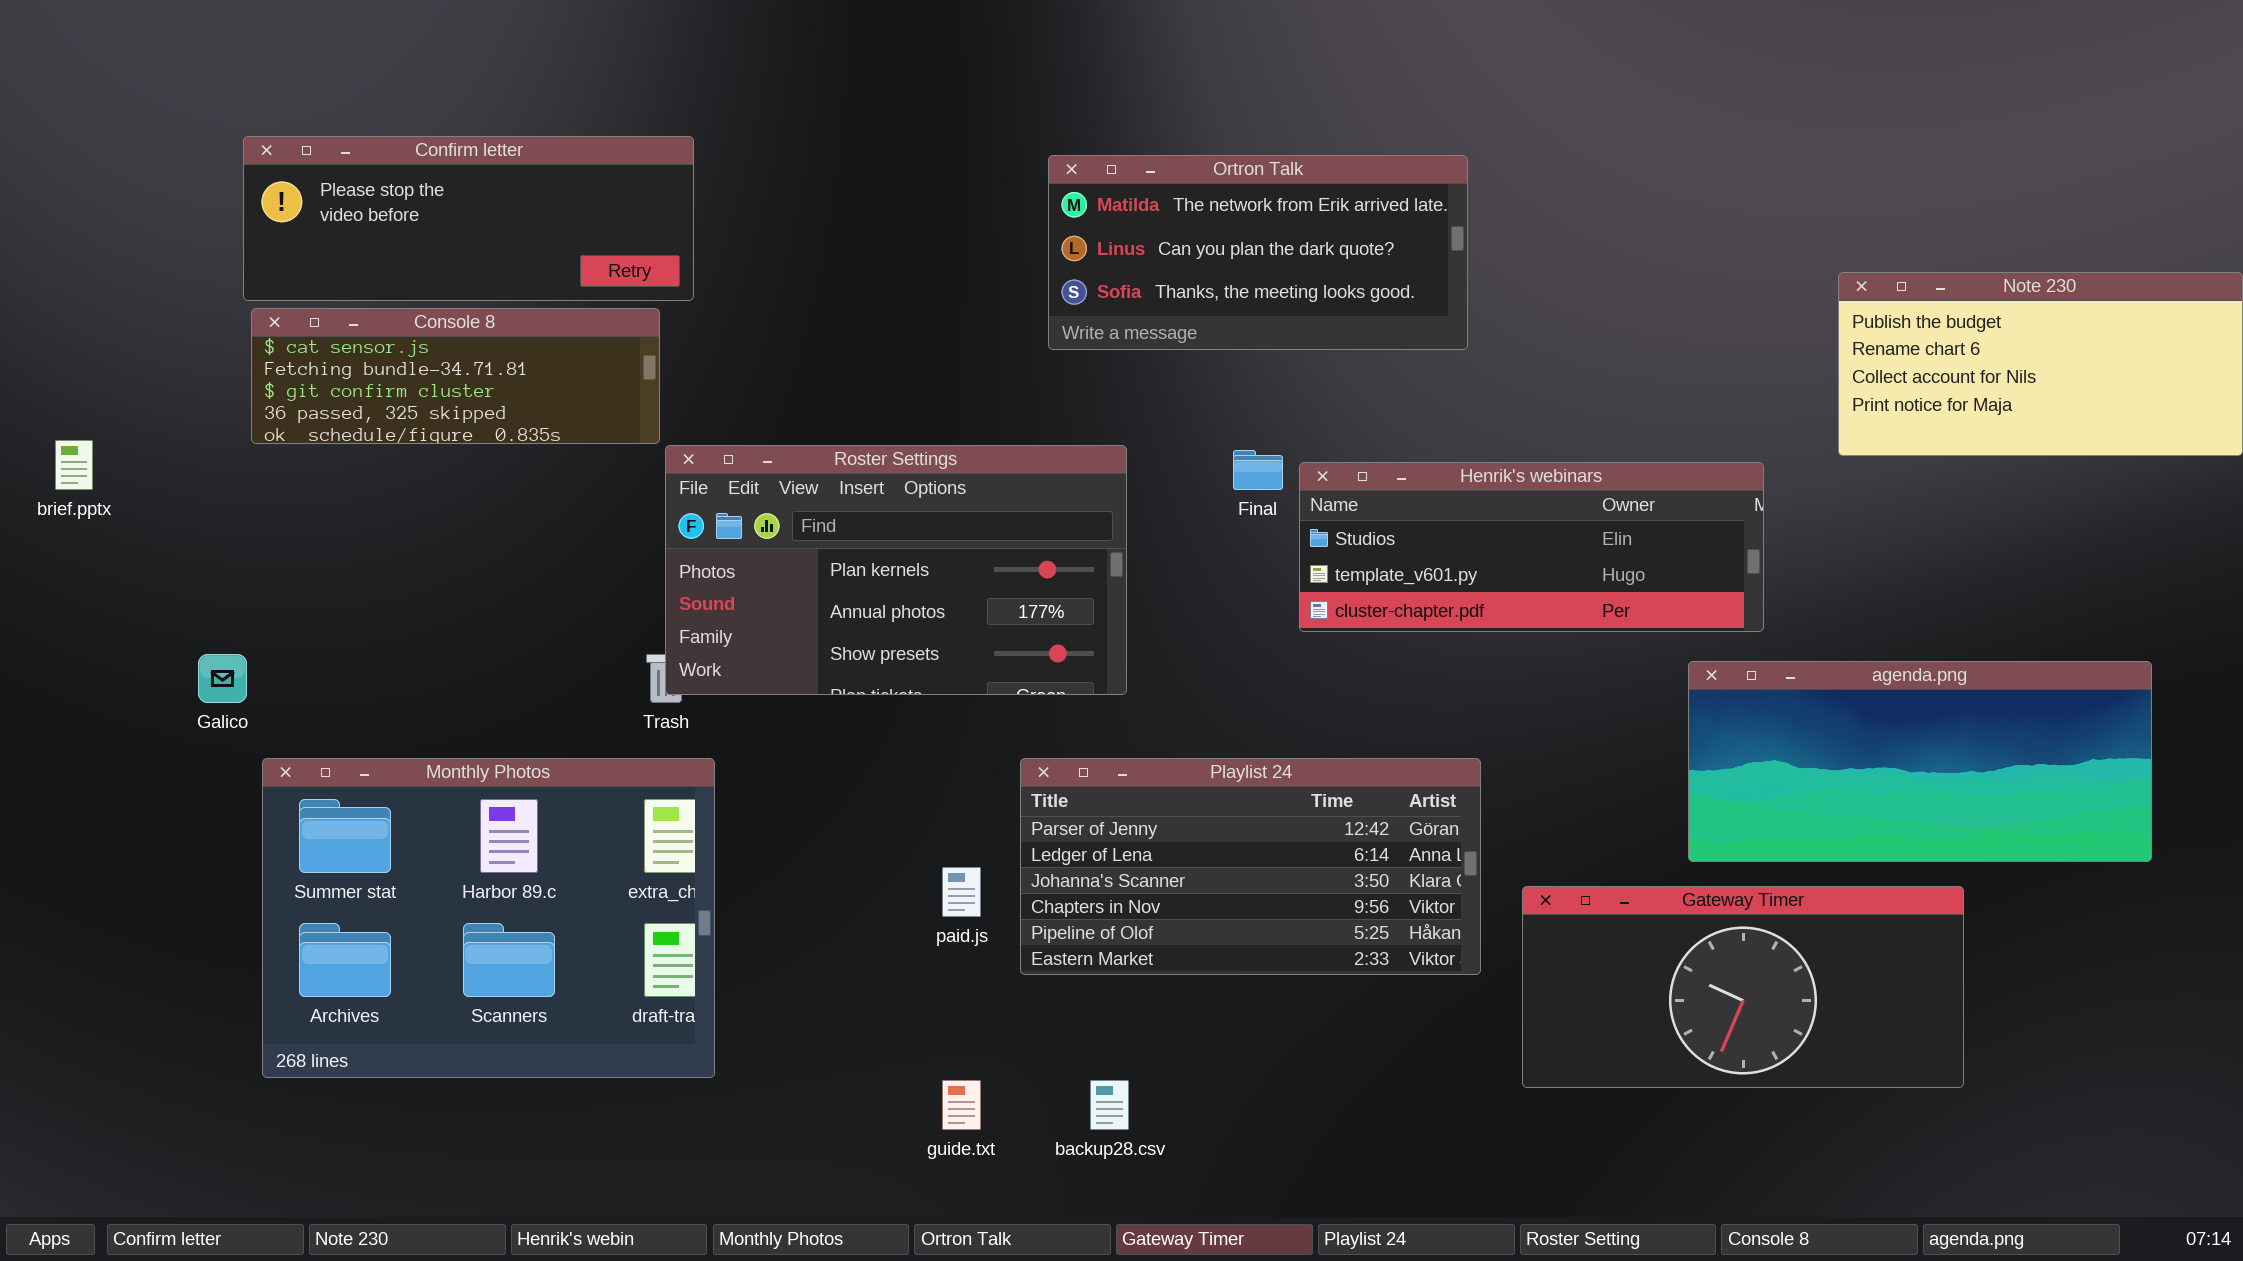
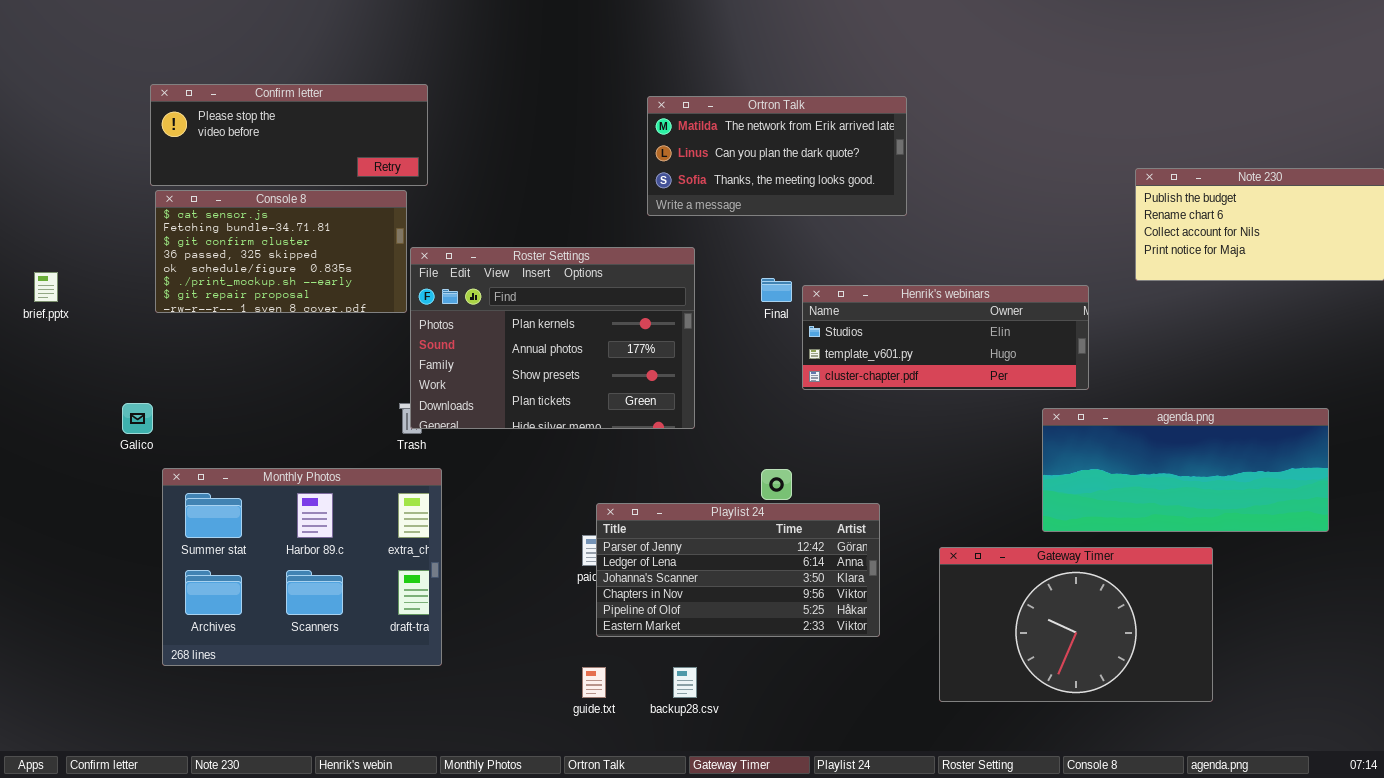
Console 8: [251,308,660,444] -> [155,190,407,313], resized
Roster Settings: [665,445,1127,695] -> [410,247,695,429], resized
Playlist 24: [1020,758,1481,975] -> [596,503,880,637], moved
Gateway Timer: [1522,886,1964,1088] -> [939,547,1213,702], resized

